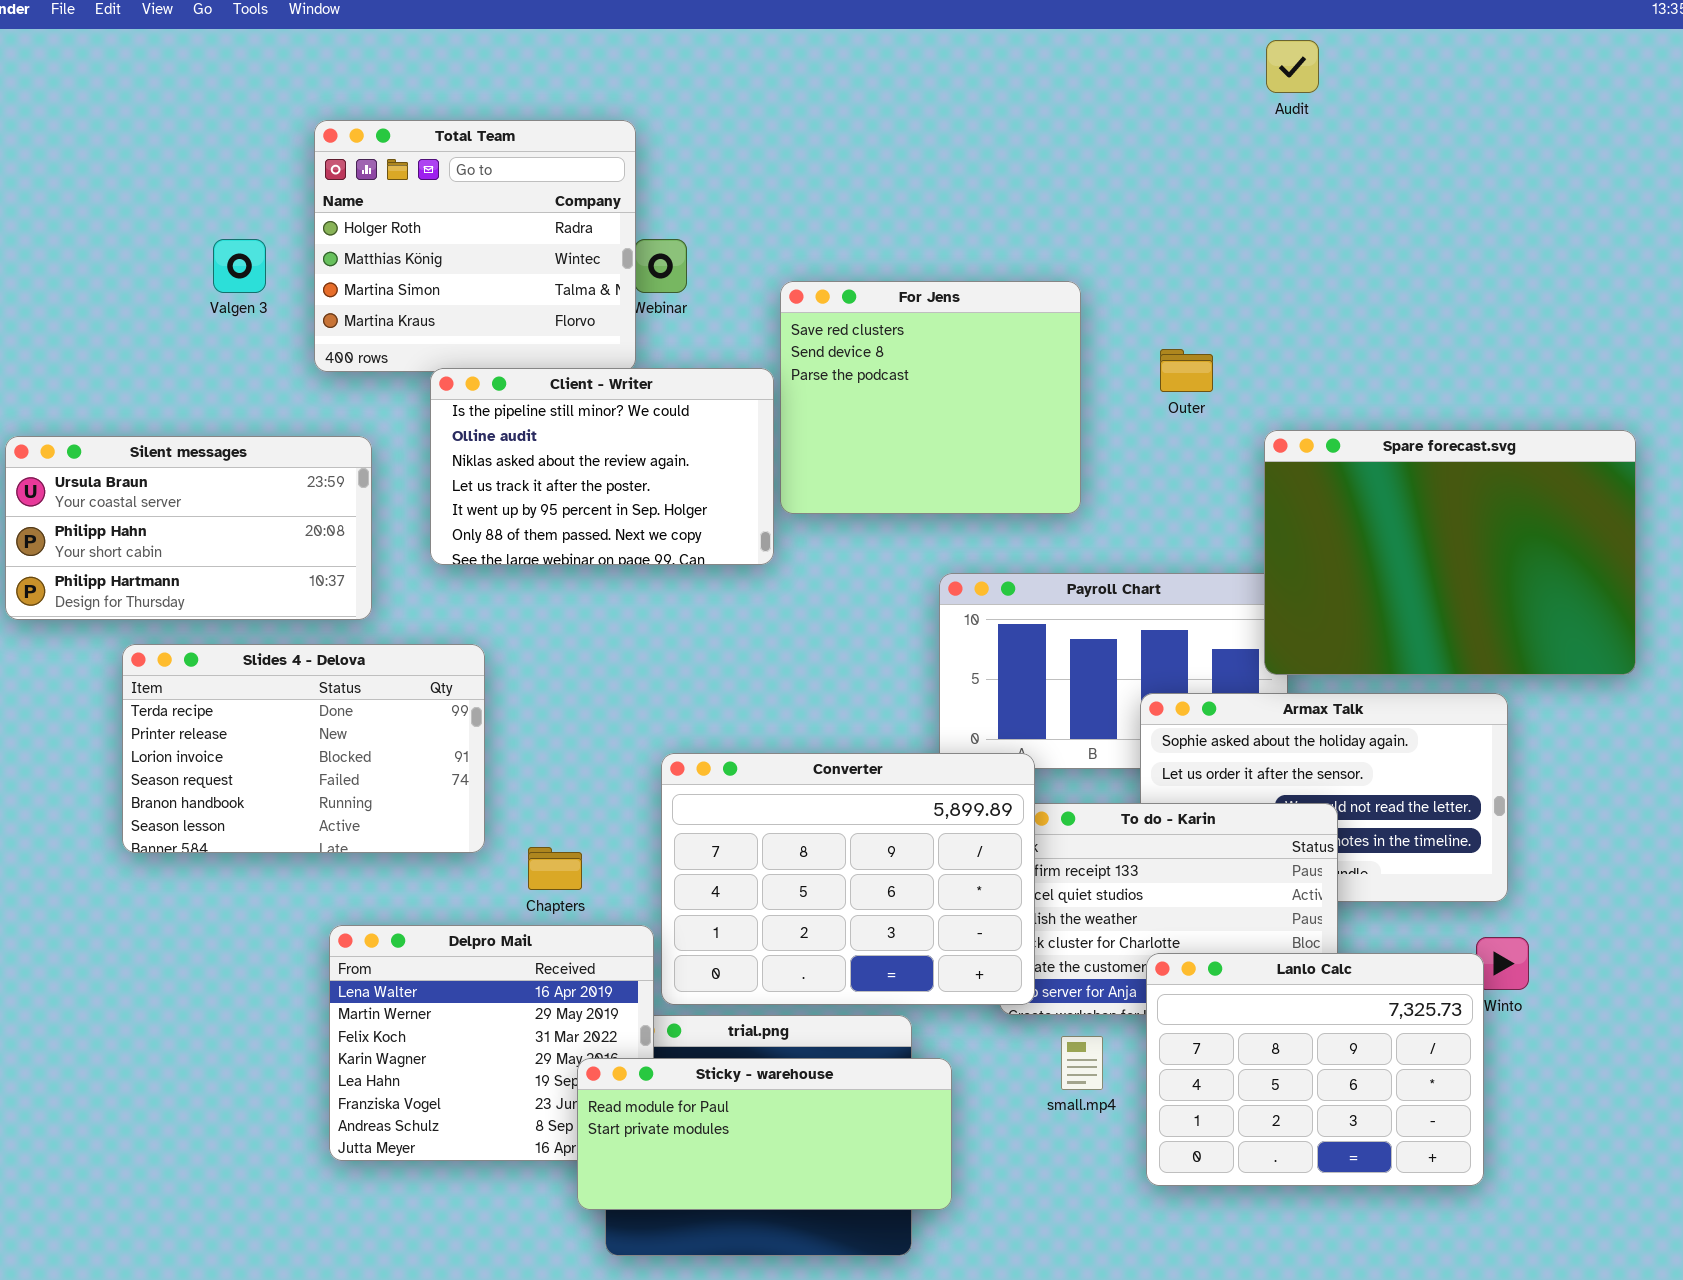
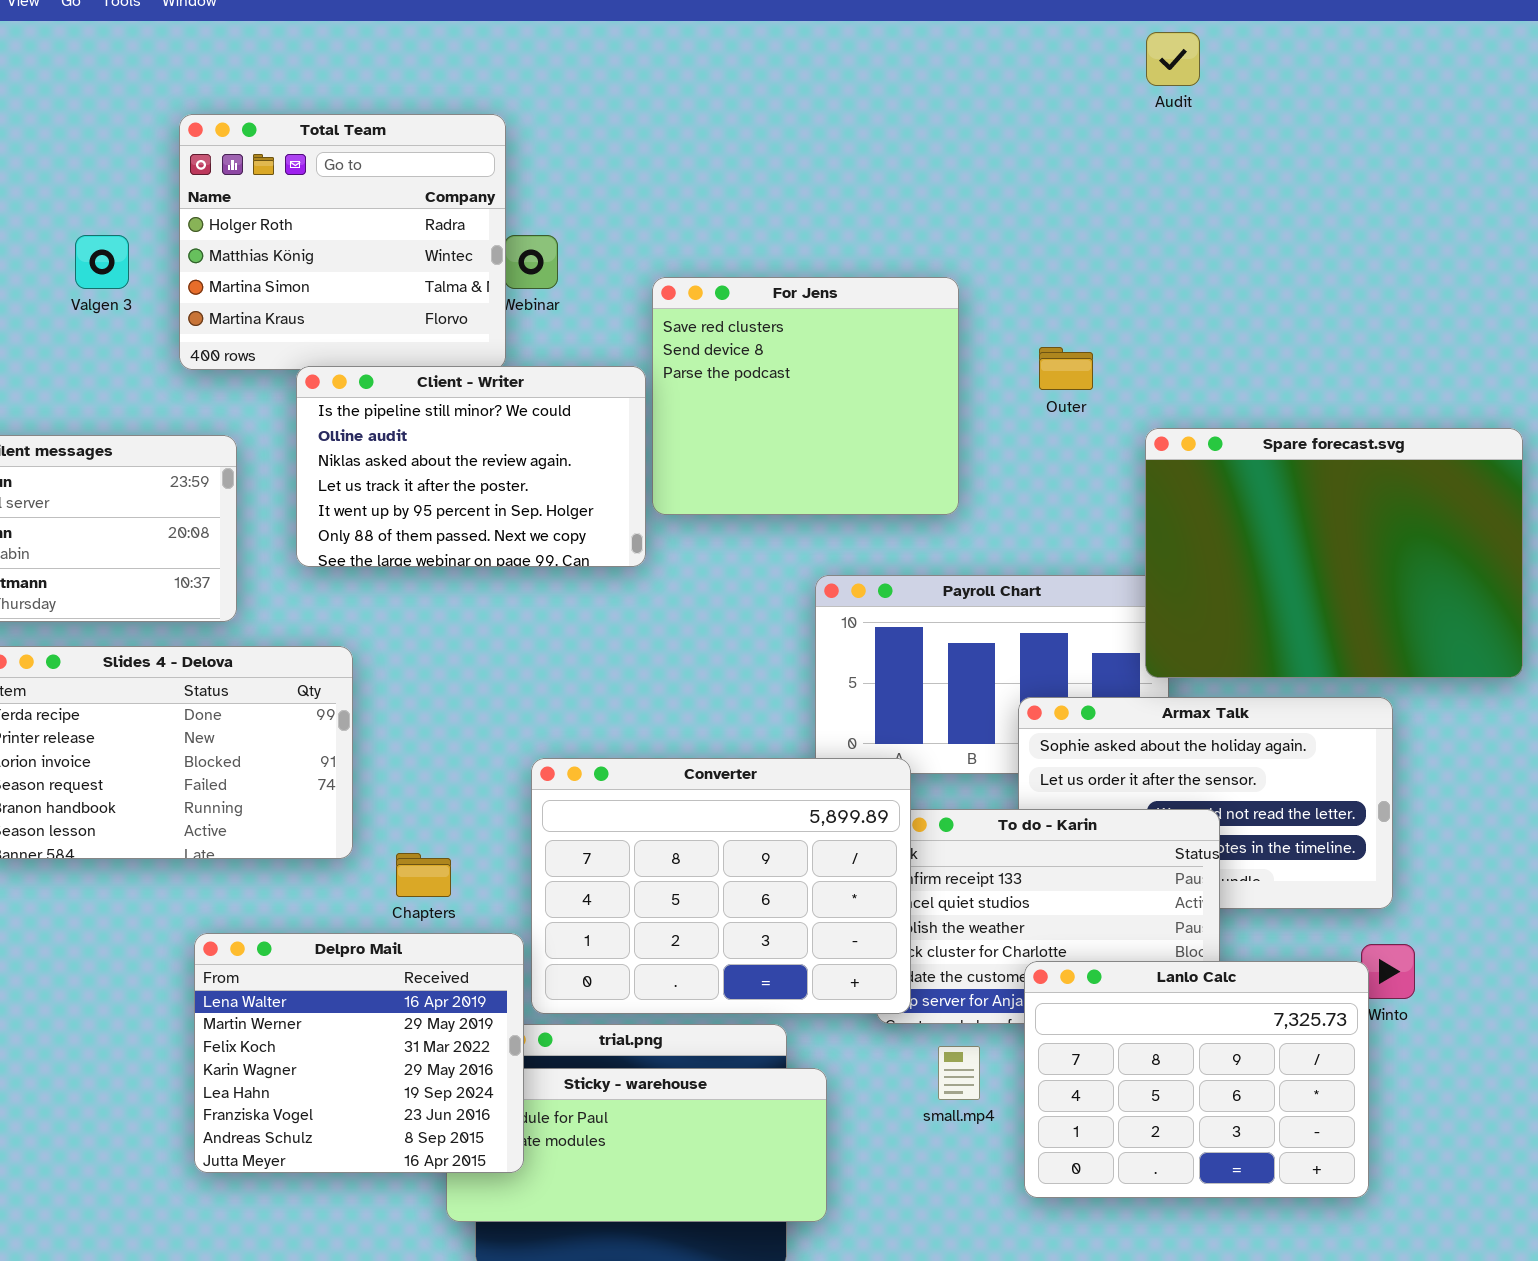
Delpro Mail: [329,925,654,1161] -> [194,933,524,1173], raised

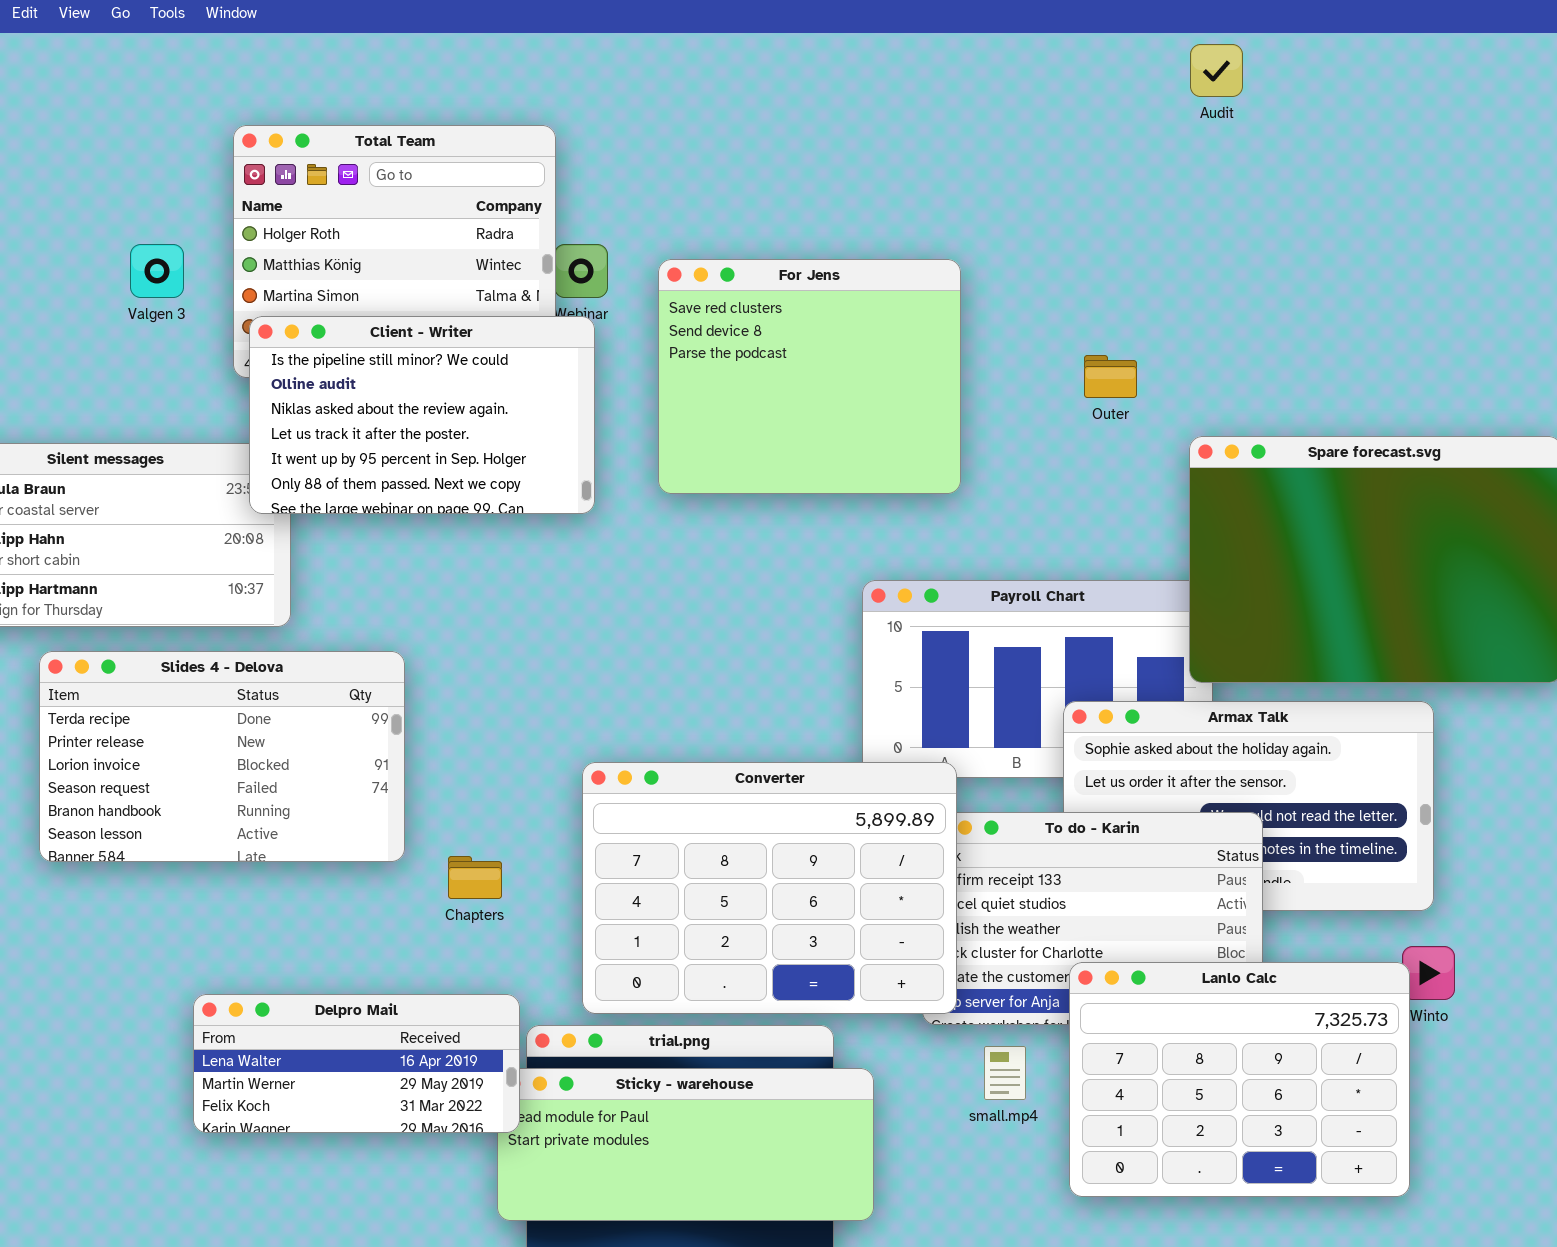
For Jens: [652,277,959,515] -> [658,259,961,494], moved
Client - Writer: [296,366,646,567] -> [249,316,595,514], moved
Delpro Mail: [194,933,524,1173] -> [193,994,520,1133], moved, resized

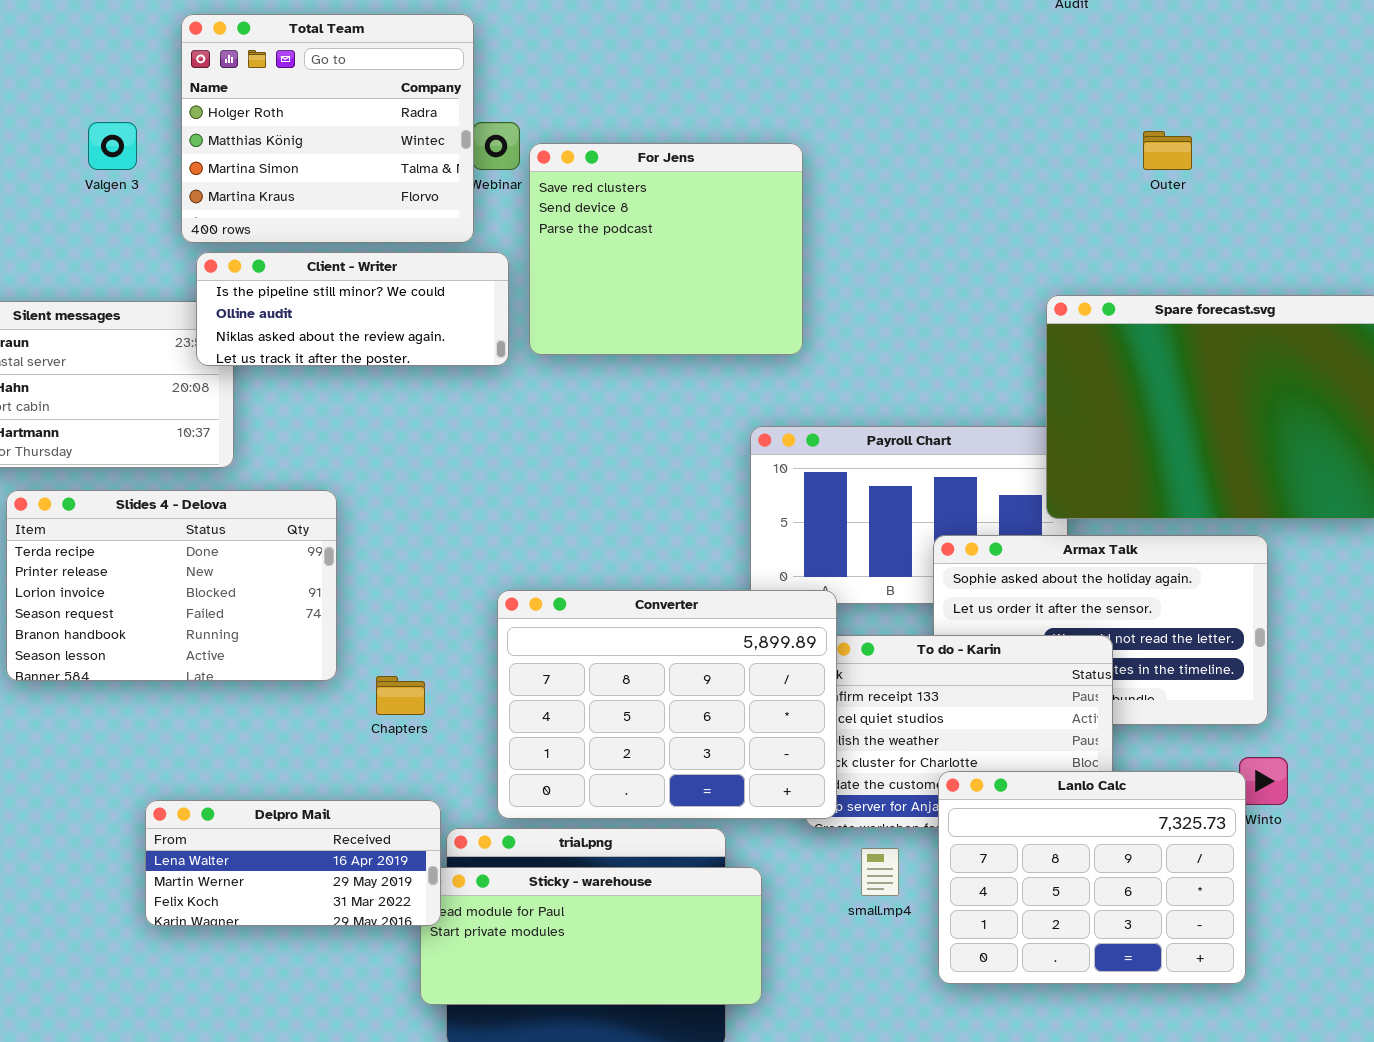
For Jens: [658,259,961,494] -> [529,143,803,355], moved
Client - Writer: [249,316,595,514] -> [196,252,509,366], resized
Outer: [1084,355,1137,398] -> [1143,131,1192,170], moved

